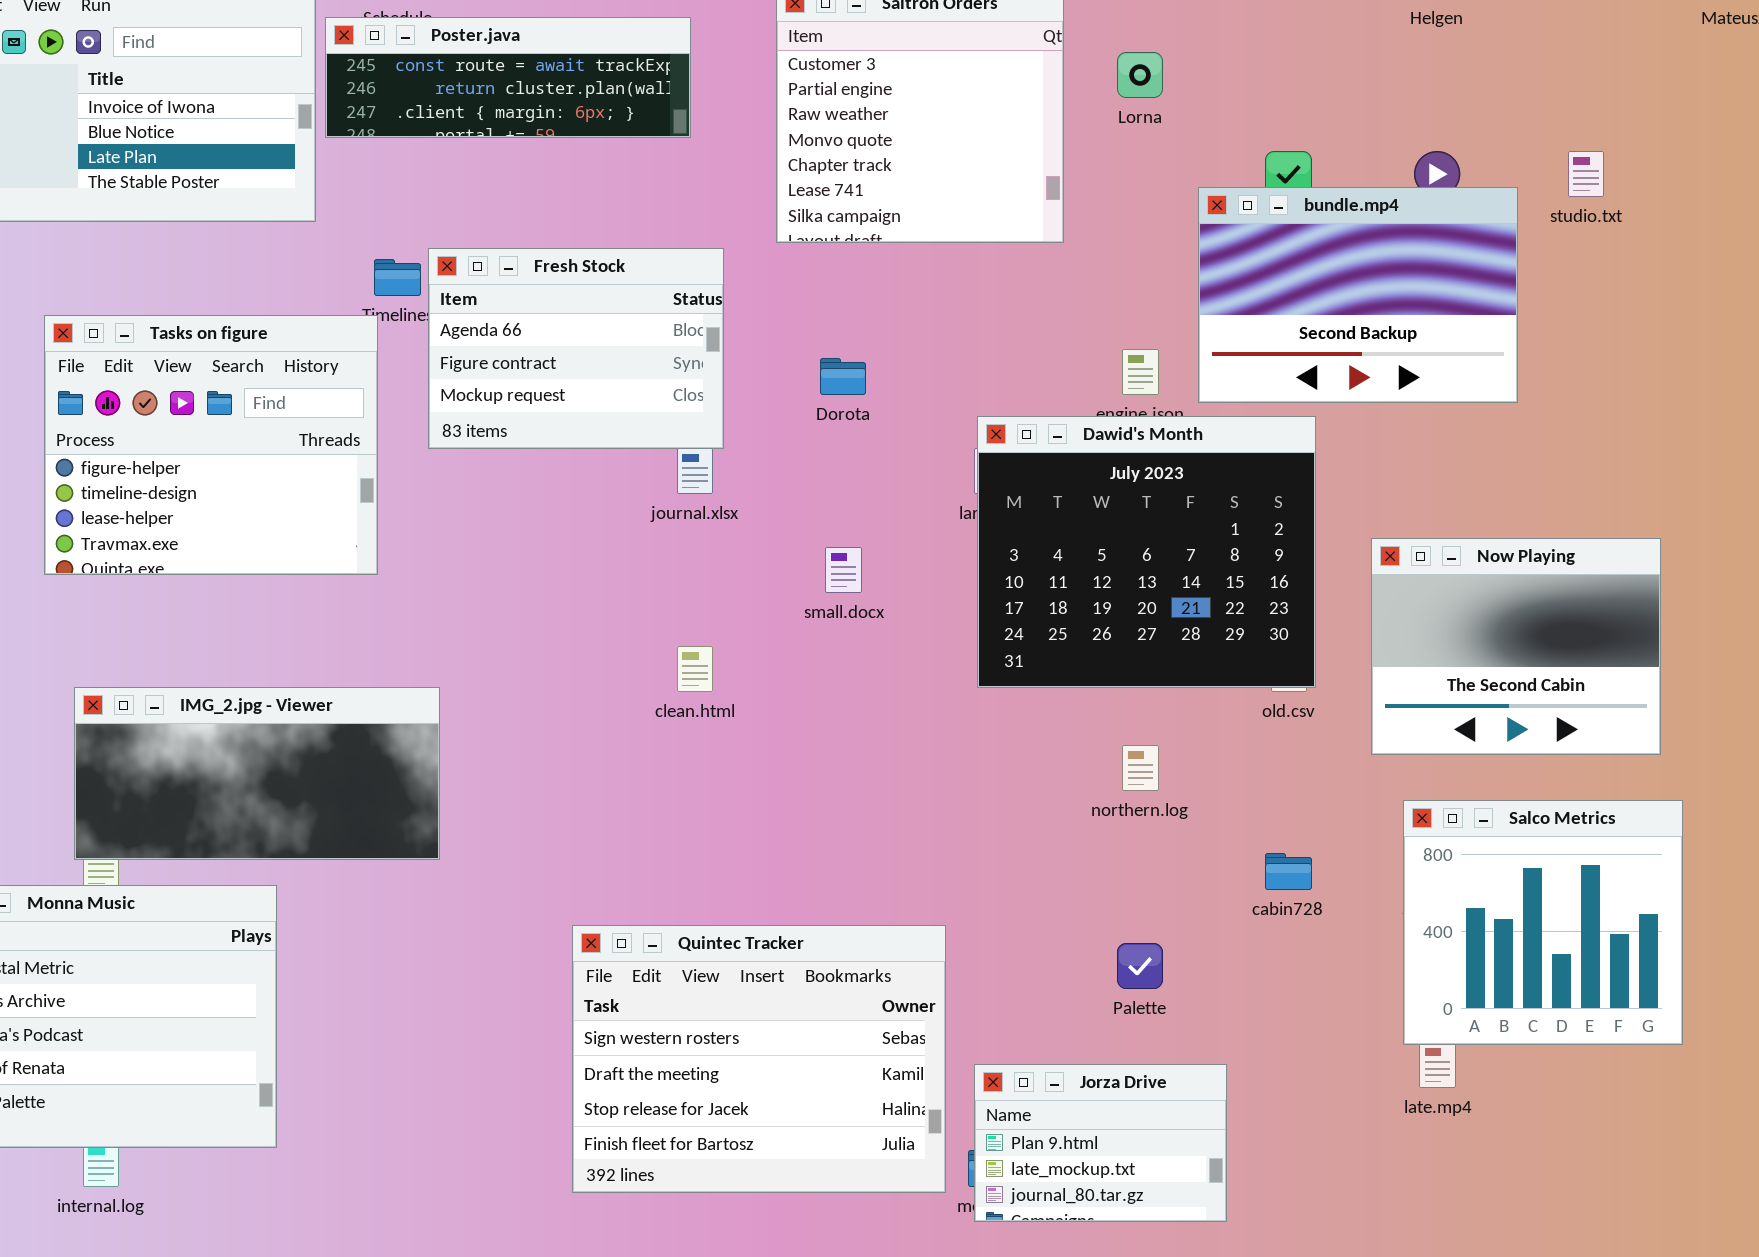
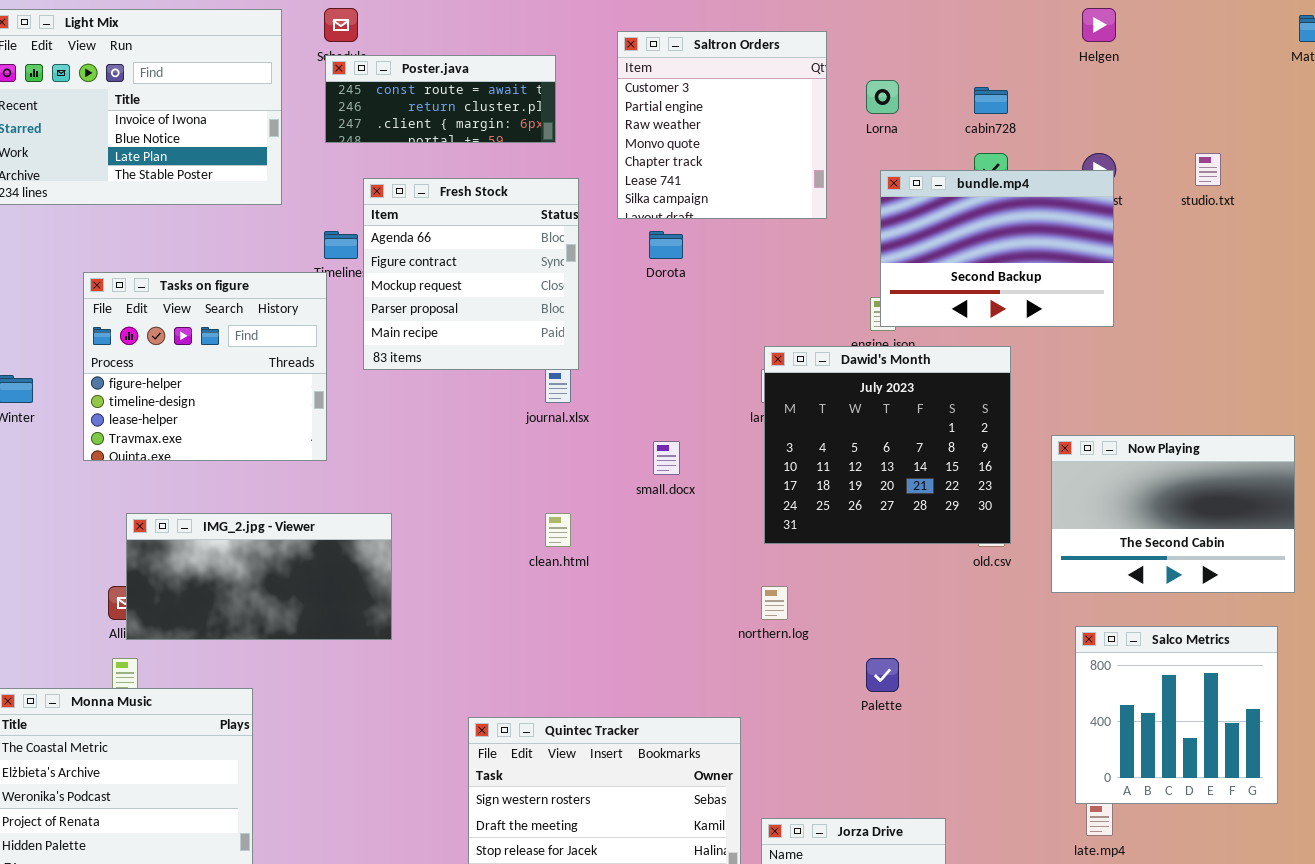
Poster.java: [325,17,691,138] -> [325,55,556,143], resized
bundle.mp4: [1198,187,1518,403] -> [880,170,1114,327], moved
Fresh Stock: [428,248,724,449] -> [363,178,579,370], resized
Dorota: [820,358,866,395] -> [649,231,683,259], moved
Now Playing: [1371,538,1661,755] -> [1051,435,1295,593], resized
IMG_2.jpg - Viewer: [74,687,440,860] -> [126,513,392,640], moved
northern.log: [1122,745,1159,791] -> [761,586,788,620], moved
cabin728: [1265,853,1312,890] -> [974,87,1008,114], moved
Palette: [1117,943,1163,989] -> [866,658,899,692], moved

